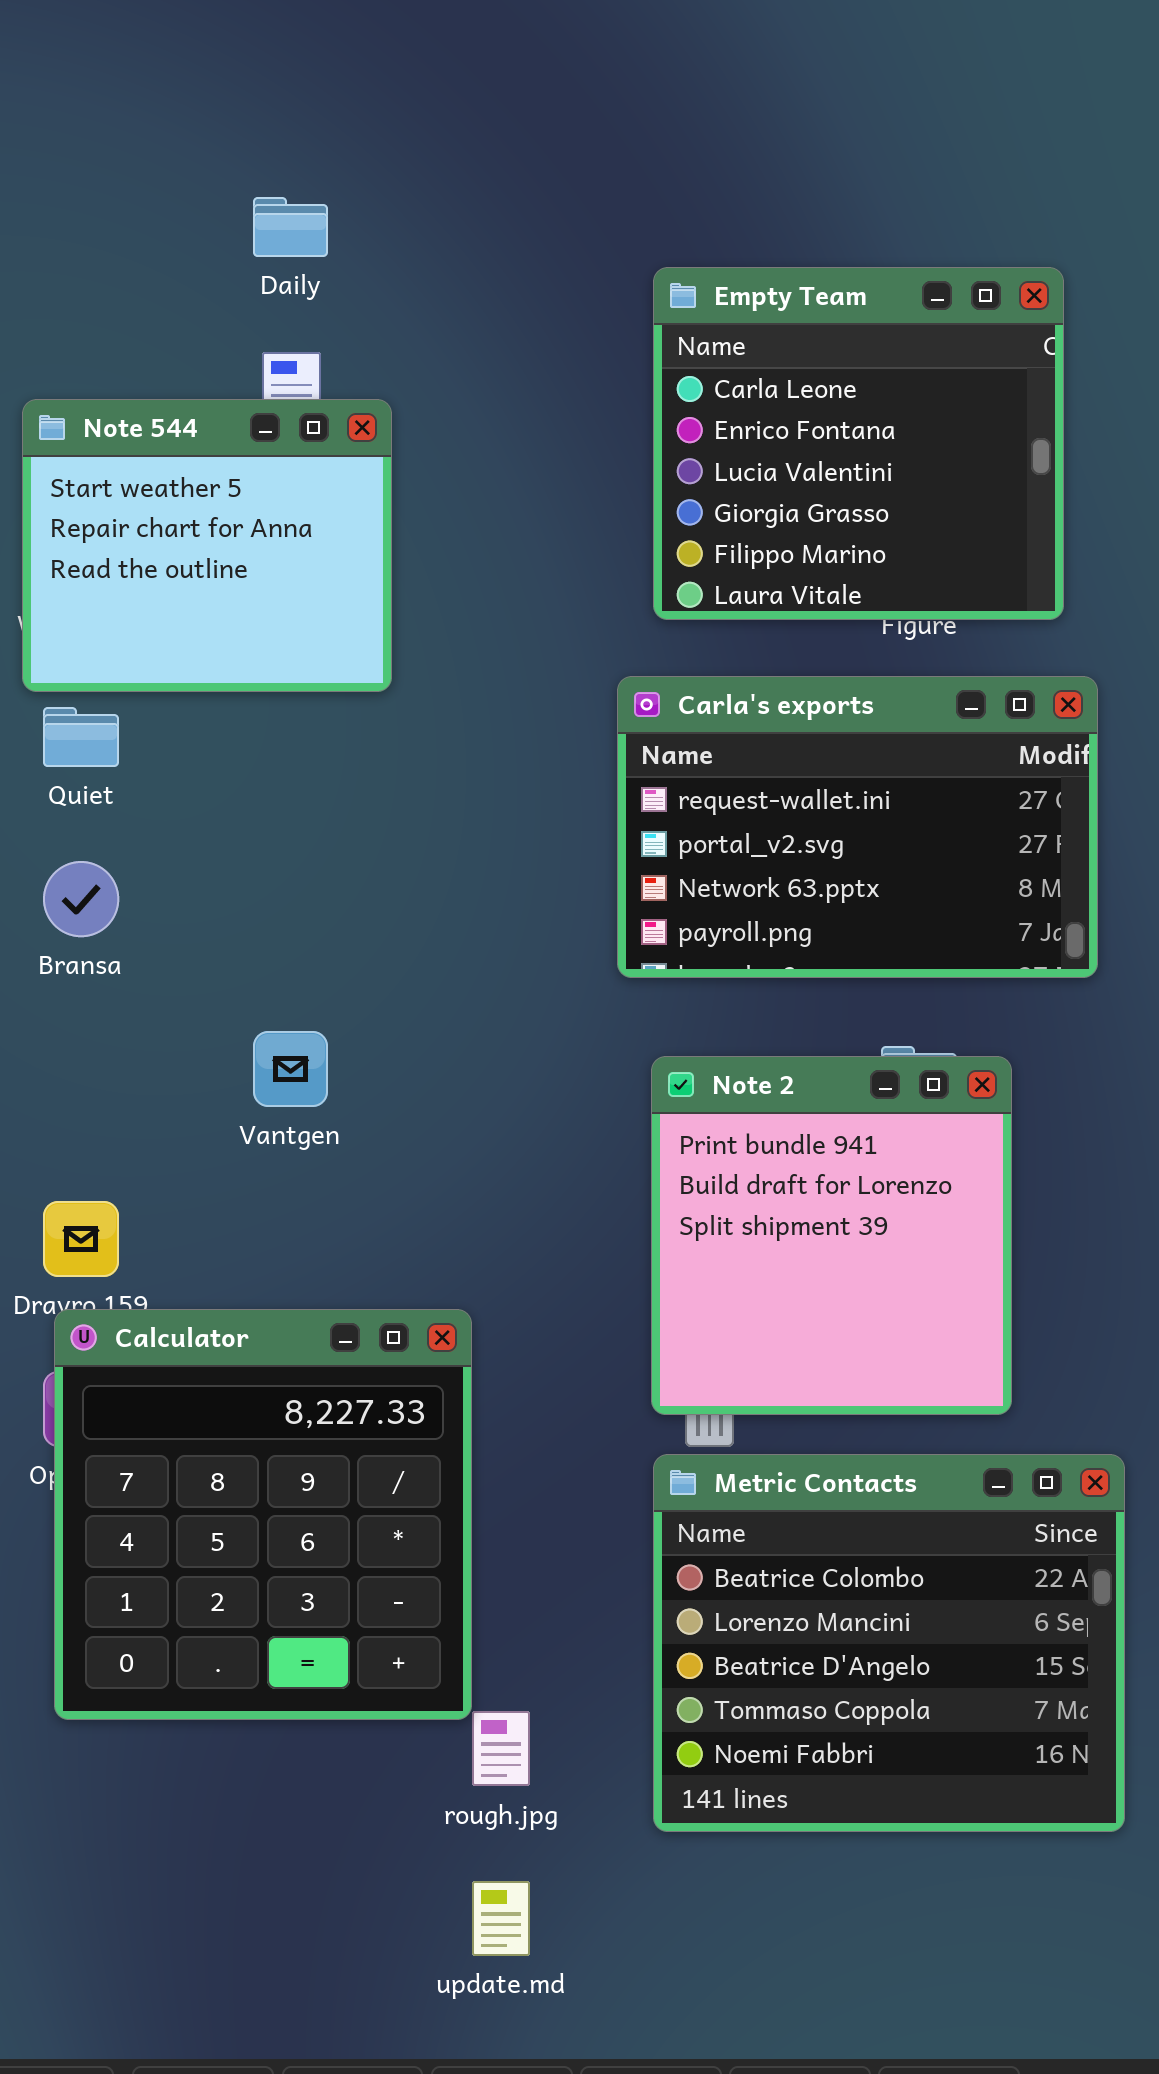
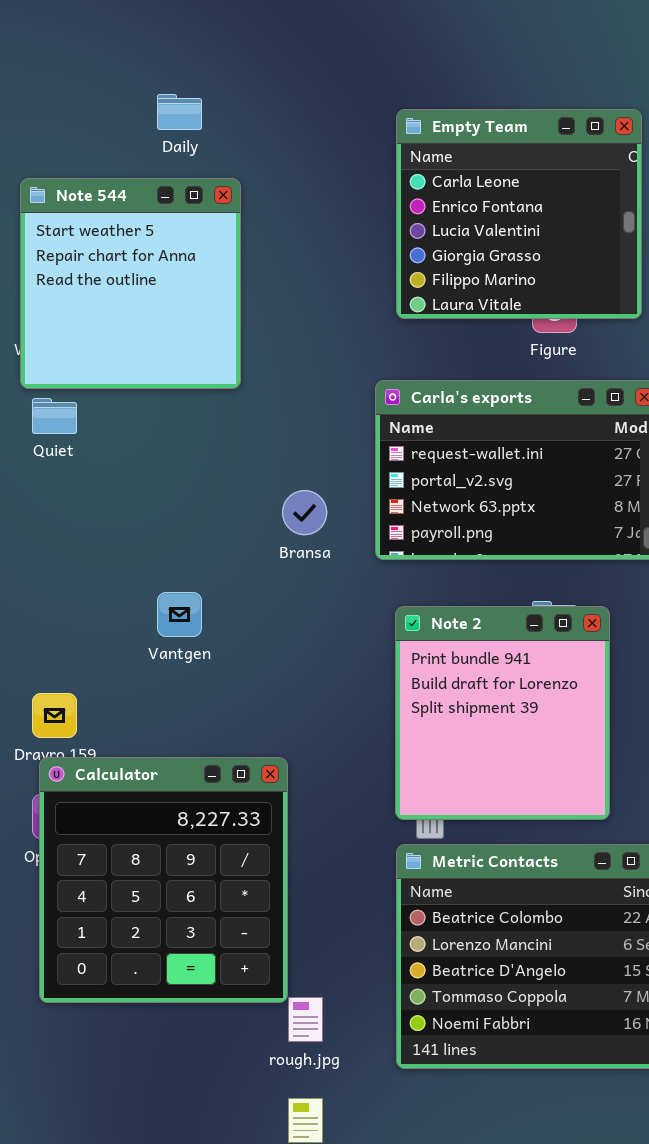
Empty Team: [653,267,1064,620] -> [396,109,642,319], moved
Note 544: [22,399,392,692] -> [20,178,241,389], resized
Bransa: [43,861,119,937] -> [282,490,327,535], moved

